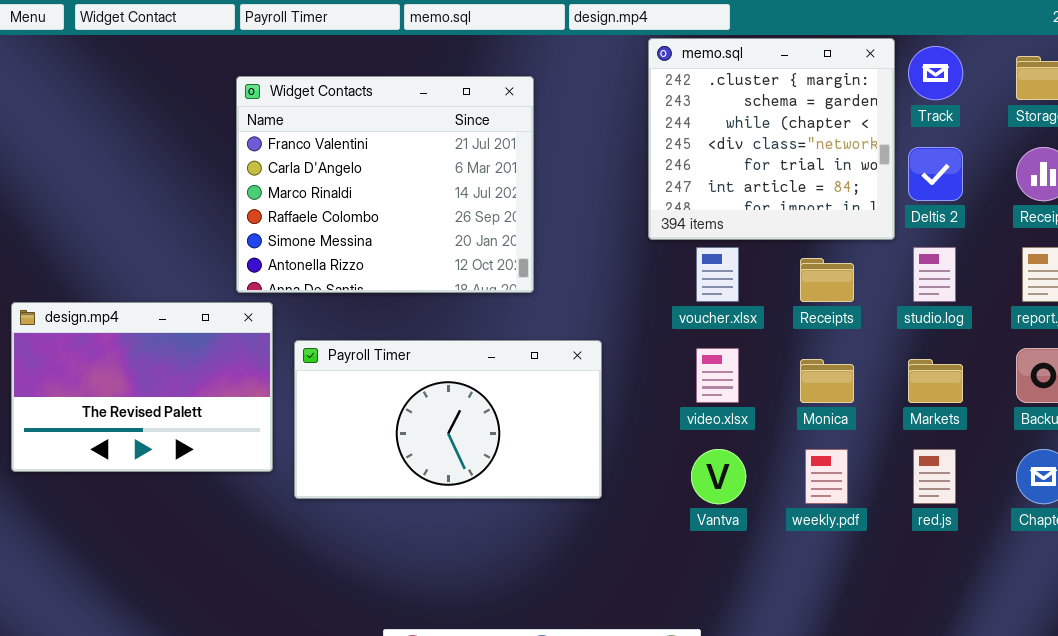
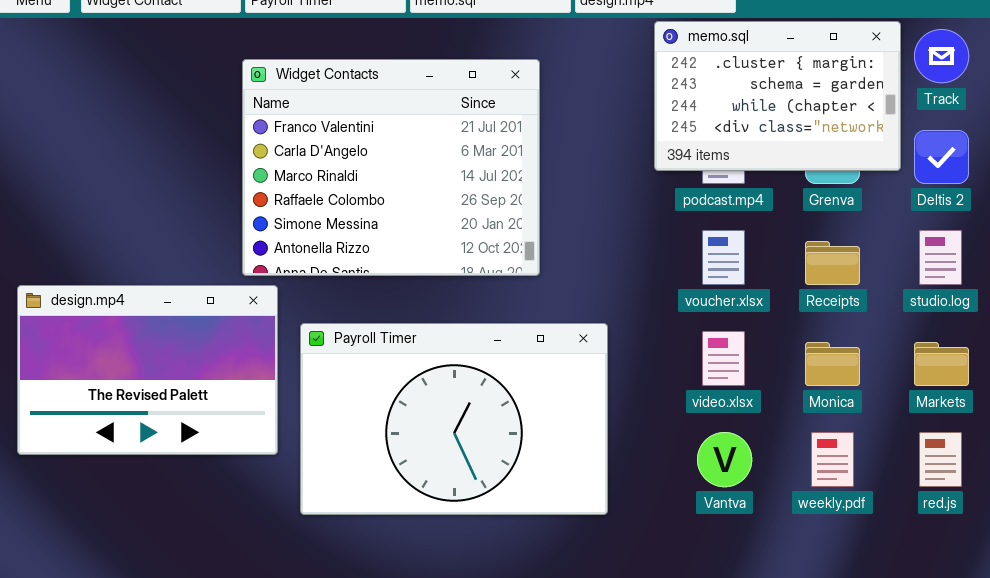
memo.sql: [648,38,895,240] -> [654,21,901,171], resized
Payroll Timer: [294,340,602,499] -> [300,323,608,515], resized

